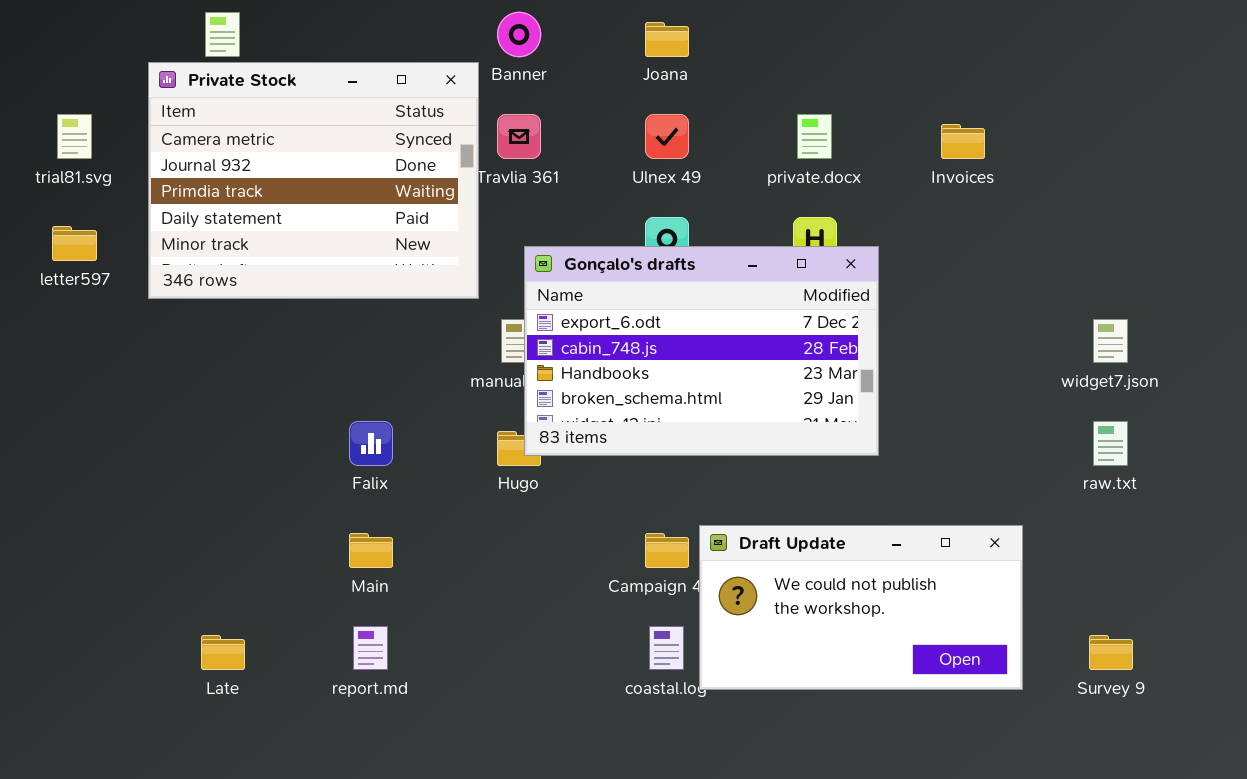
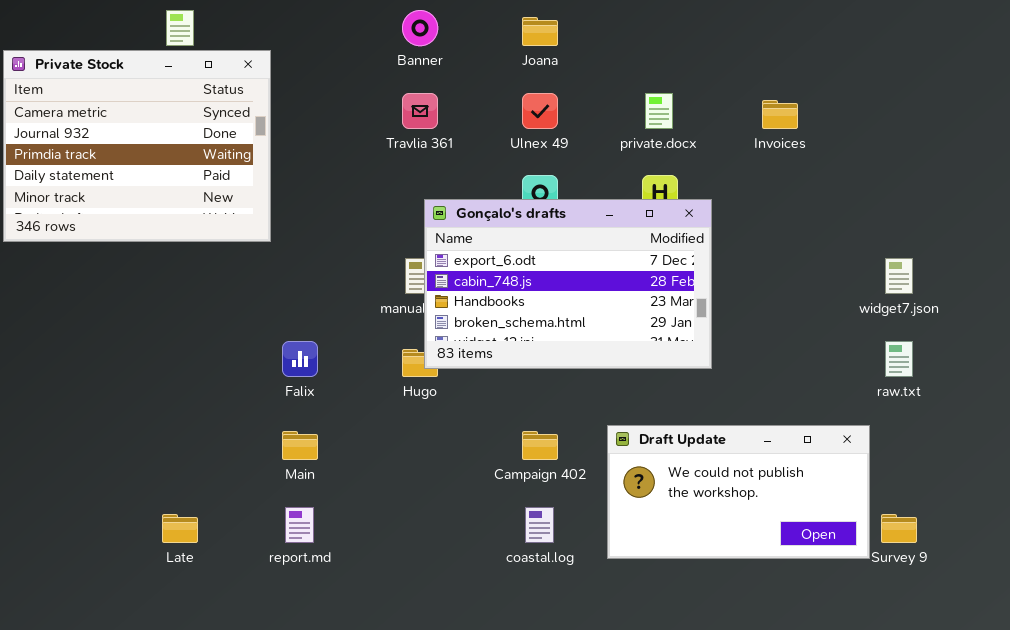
Private Stock: [148,62,479,299] -> [3,50,271,242], moved
Draft Update: [699,525,1023,690] -> [607,425,870,559], moved

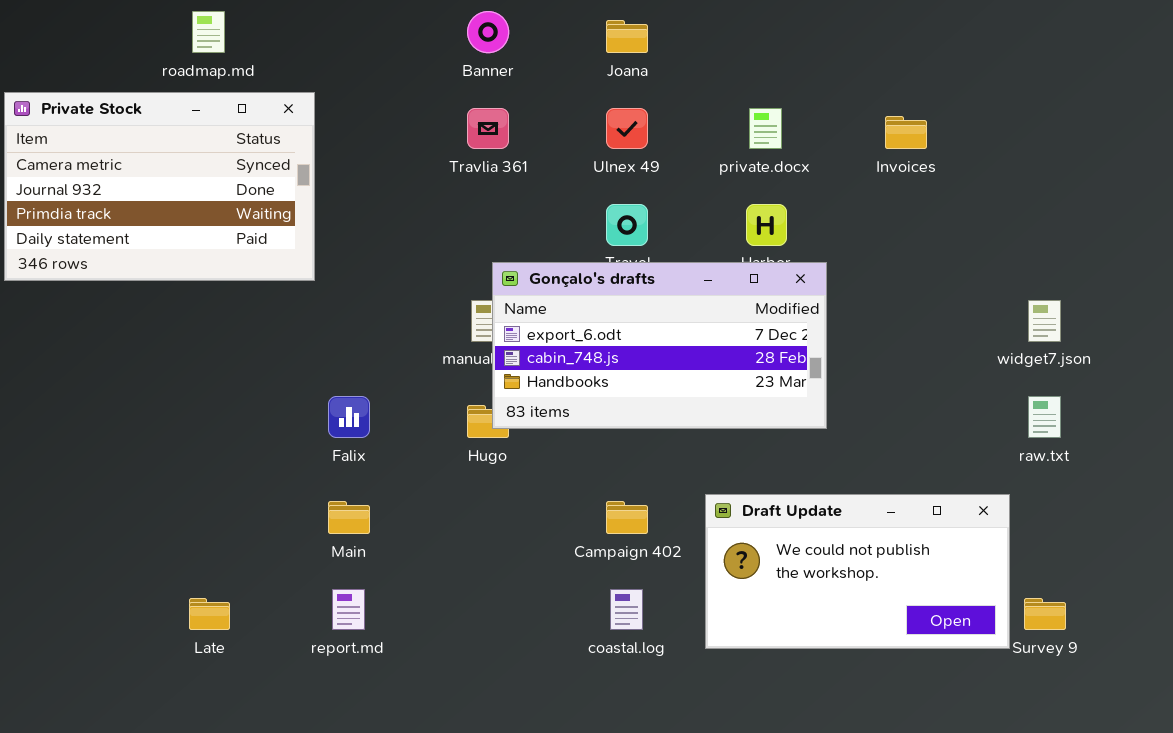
Private Stock: [3,50,271,242] -> [4,92,315,281], resized
Gonçalo's drafts: [424,199,712,369] -> [492,262,827,429], resized

